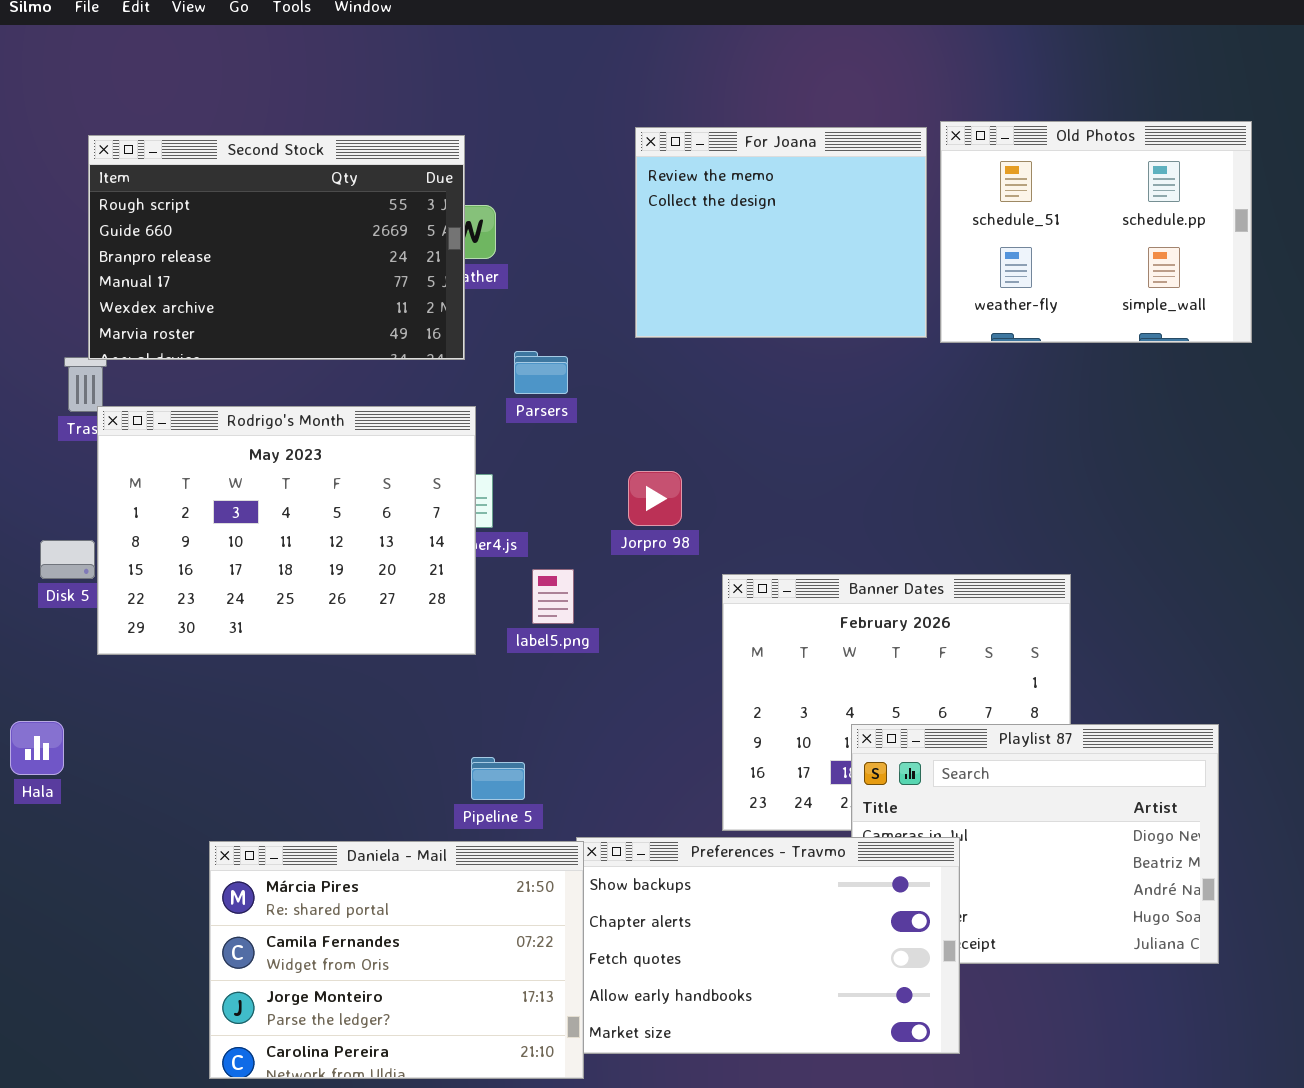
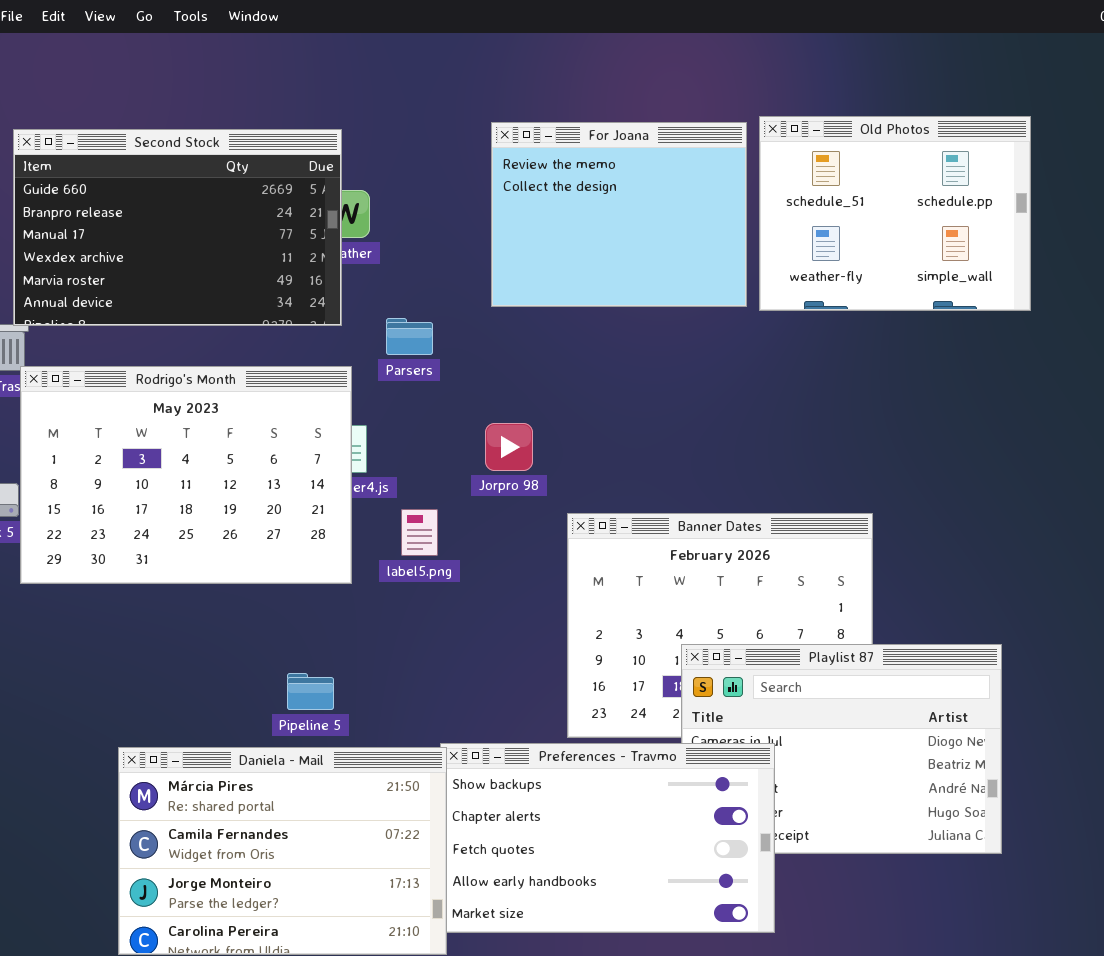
Second Stock: [88,135,465,360] -> [13,129,342,326], scrolled down 1 row
Pipeline 5: [471,757,525,800] -> [287,673,334,710], moved

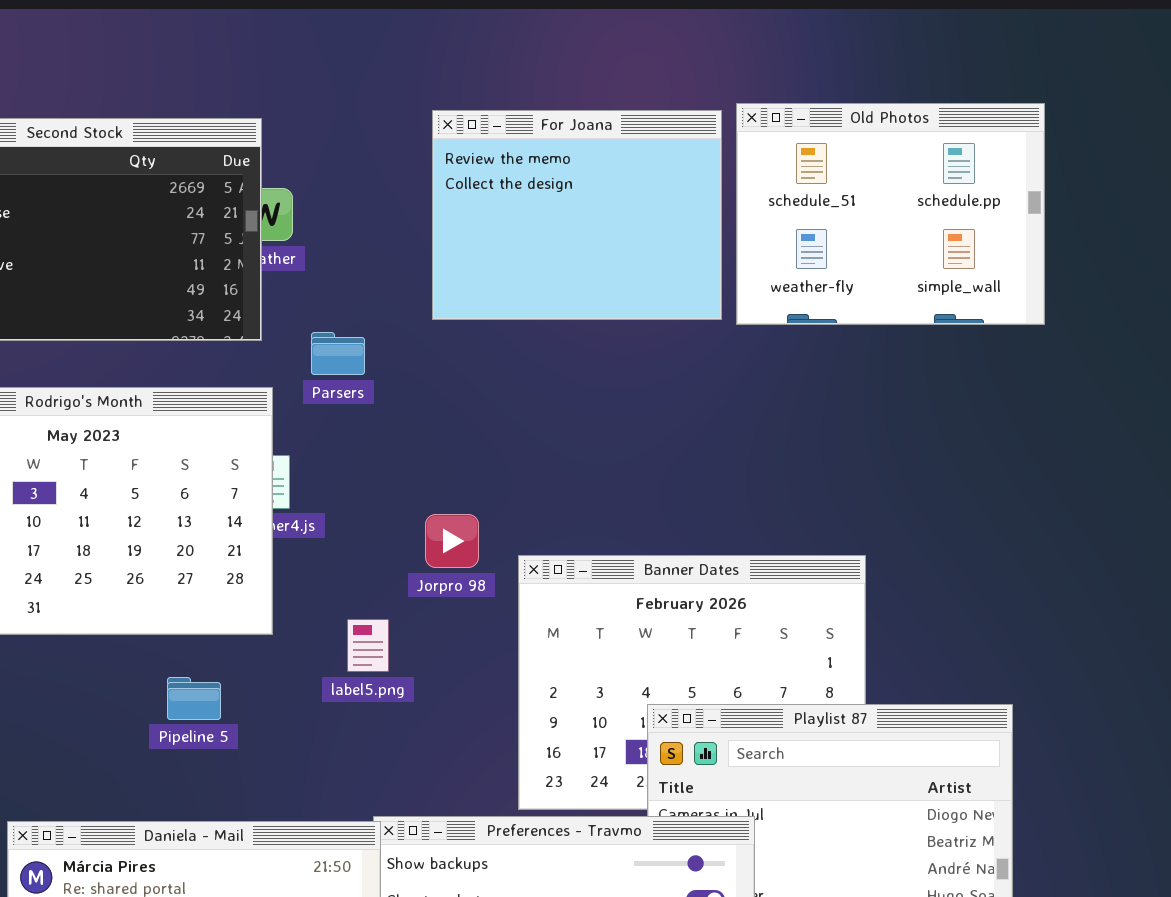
Jorpro 98: [485,423,533,471] -> [425,514,479,568], moved
label5.png: [401,509,438,556] -> [347,619,389,672], moved
Pipeline 5: [287,673,334,710] -> [167,677,221,720], moved

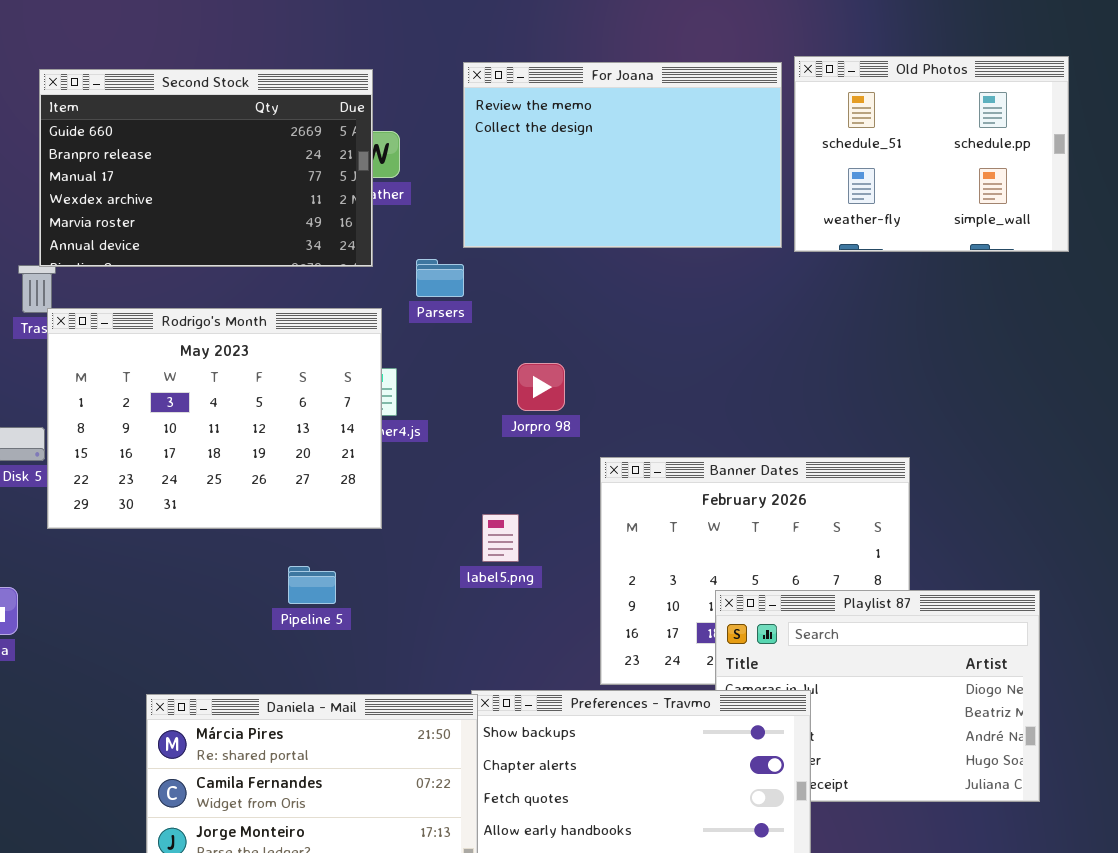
For Joana: [432,110,722,320] -> [463,62,782,248], resized
Jorpro 98: [425,514,479,568] -> [517,363,565,411], moved
label5.png: [347,619,389,672] -> [482,514,519,562], moved

